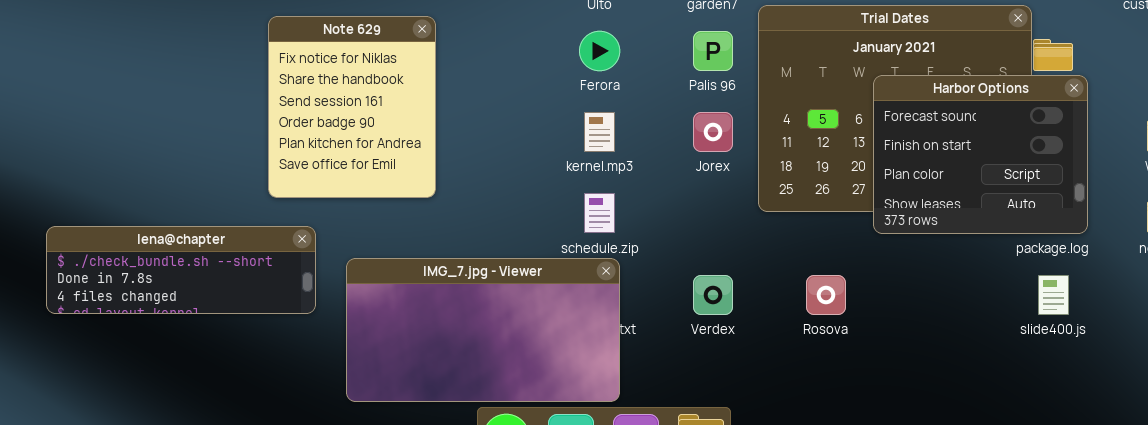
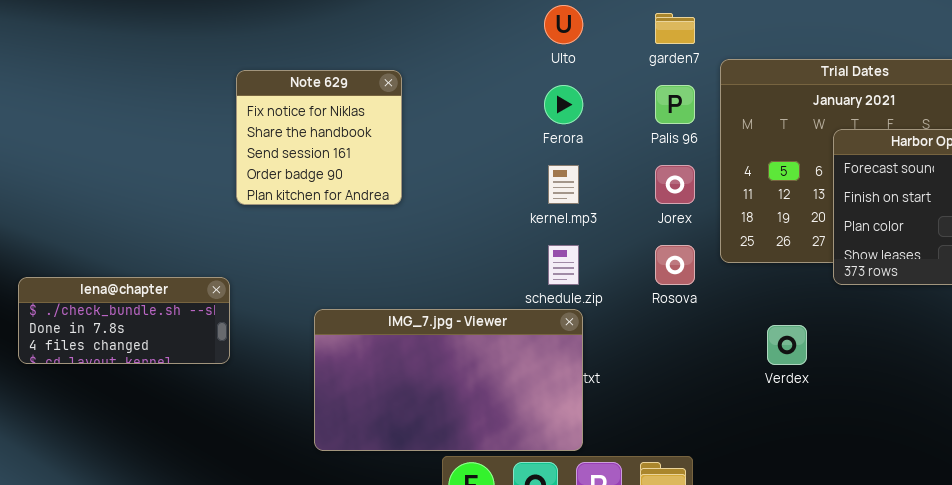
Note 629: [268,16,436,198] -> [236,70,402,205], resized
lena@chapter: [46,226,316,314] -> [18,277,230,364], resized
Verdex: [693,275,733,315] -> [767,325,807,365], moved
Rosova: [806,275,846,315] -> [655,245,695,285], moved

